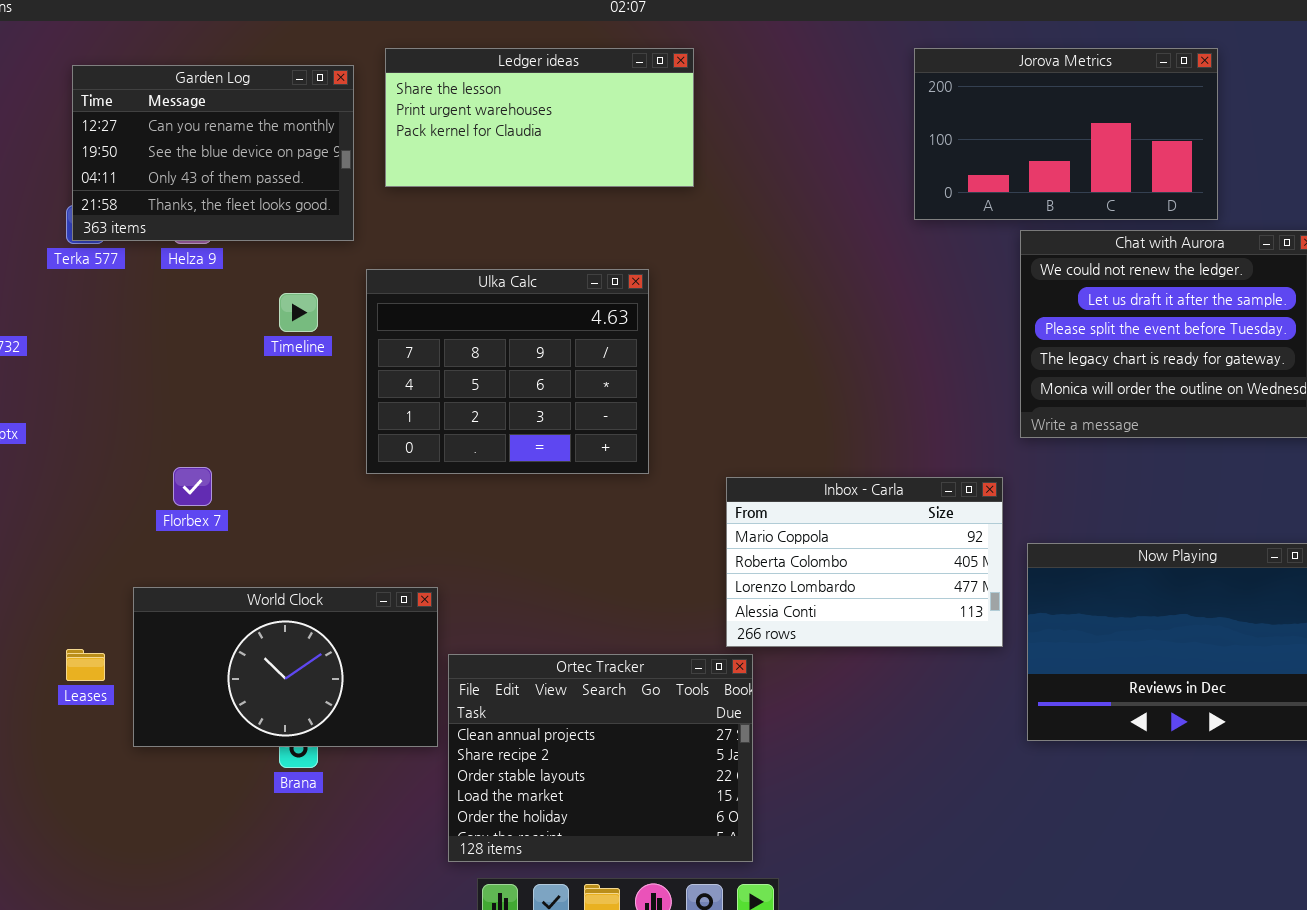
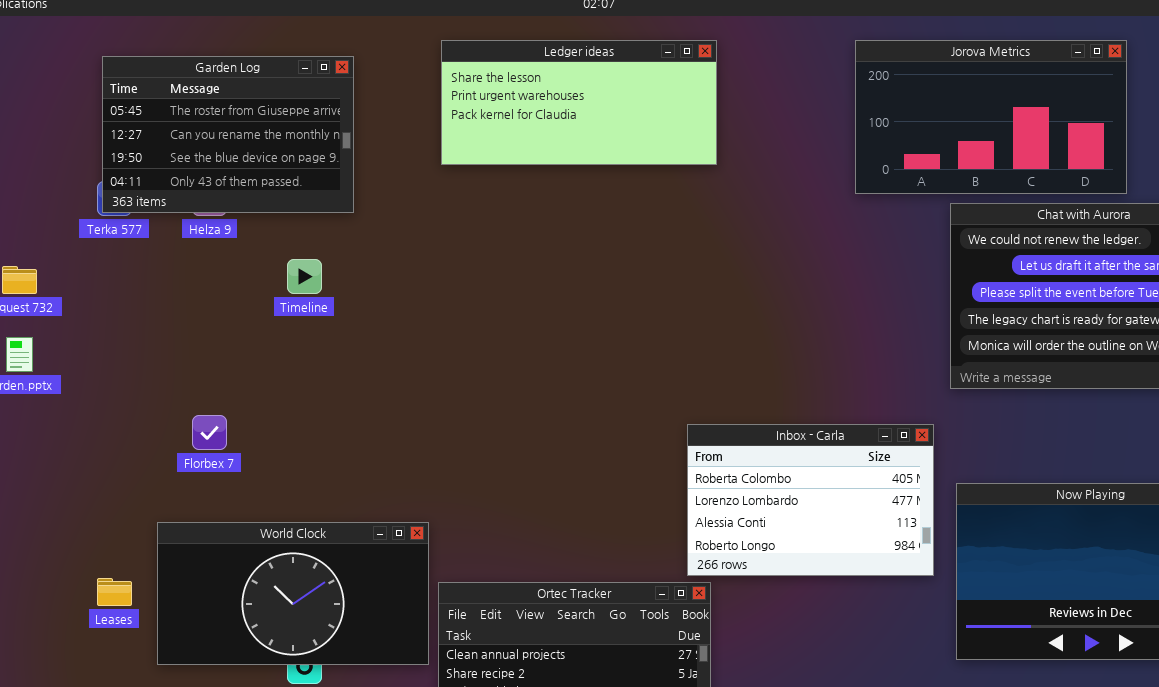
Ledger ideas: [385,48,694,187] -> [441,40,717,165], moved
Garden Log: [72,65,354,241] -> [102,56,354,213], scrolled up 1 row
Ulka Calc: [366,269,649,474] -> none, closed
Inbox - Carla: [726,477,1003,647] -> [687,424,934,576], scrolled down 1 row

